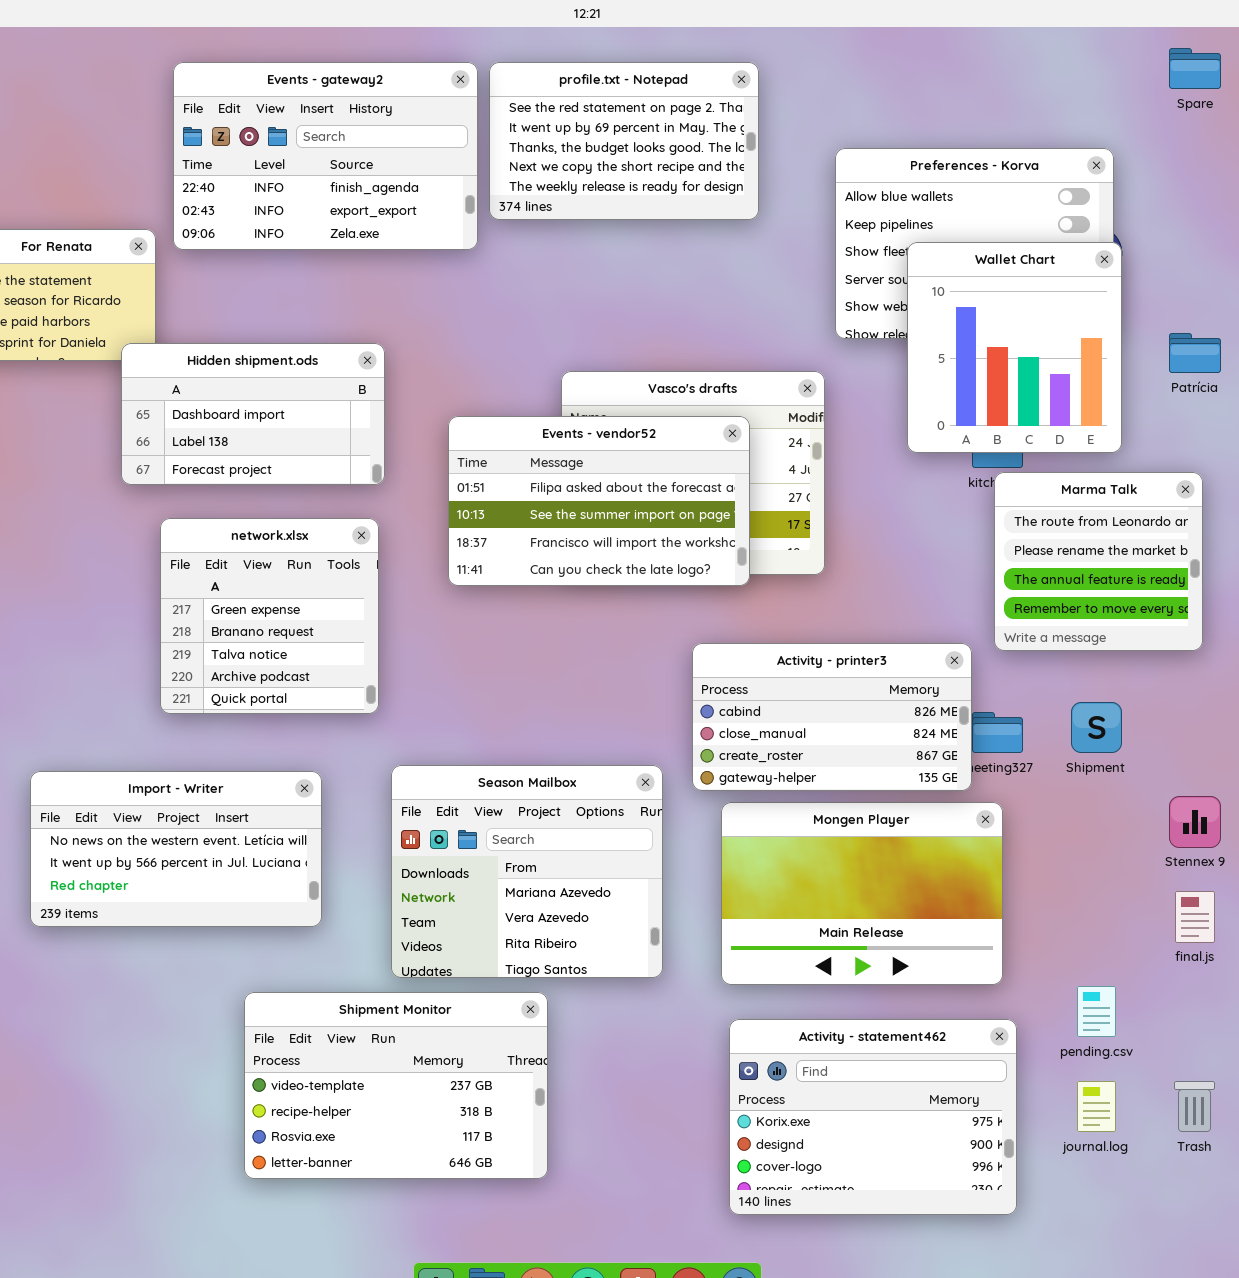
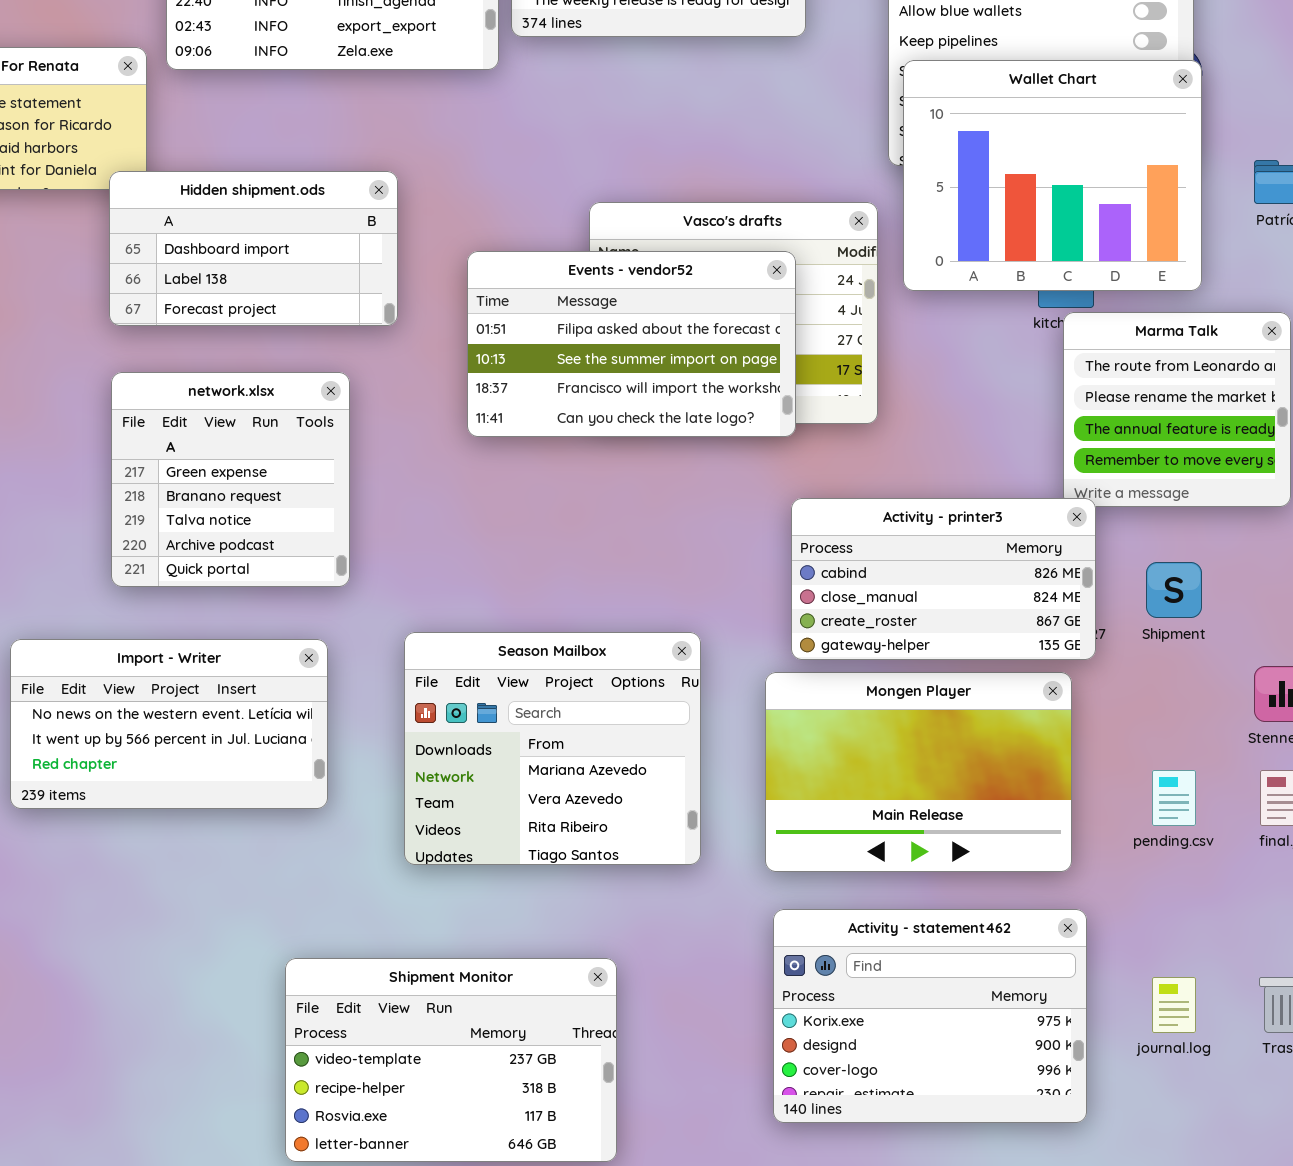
Wallet Chart: [907,242,1122,453] -> [903,60,1202,291], resized
network.xlsx: [160,518,379,714] -> [111,372,350,587], moved
Activity - printer3: [692,643,972,791] -> [791,498,1096,660], moved
pending.csv: [1077,986,1116,1037] -> [1152,770,1196,826], moved
Shipment Monitor: [244,992,548,1179] -> [285,958,617,1162], moved

